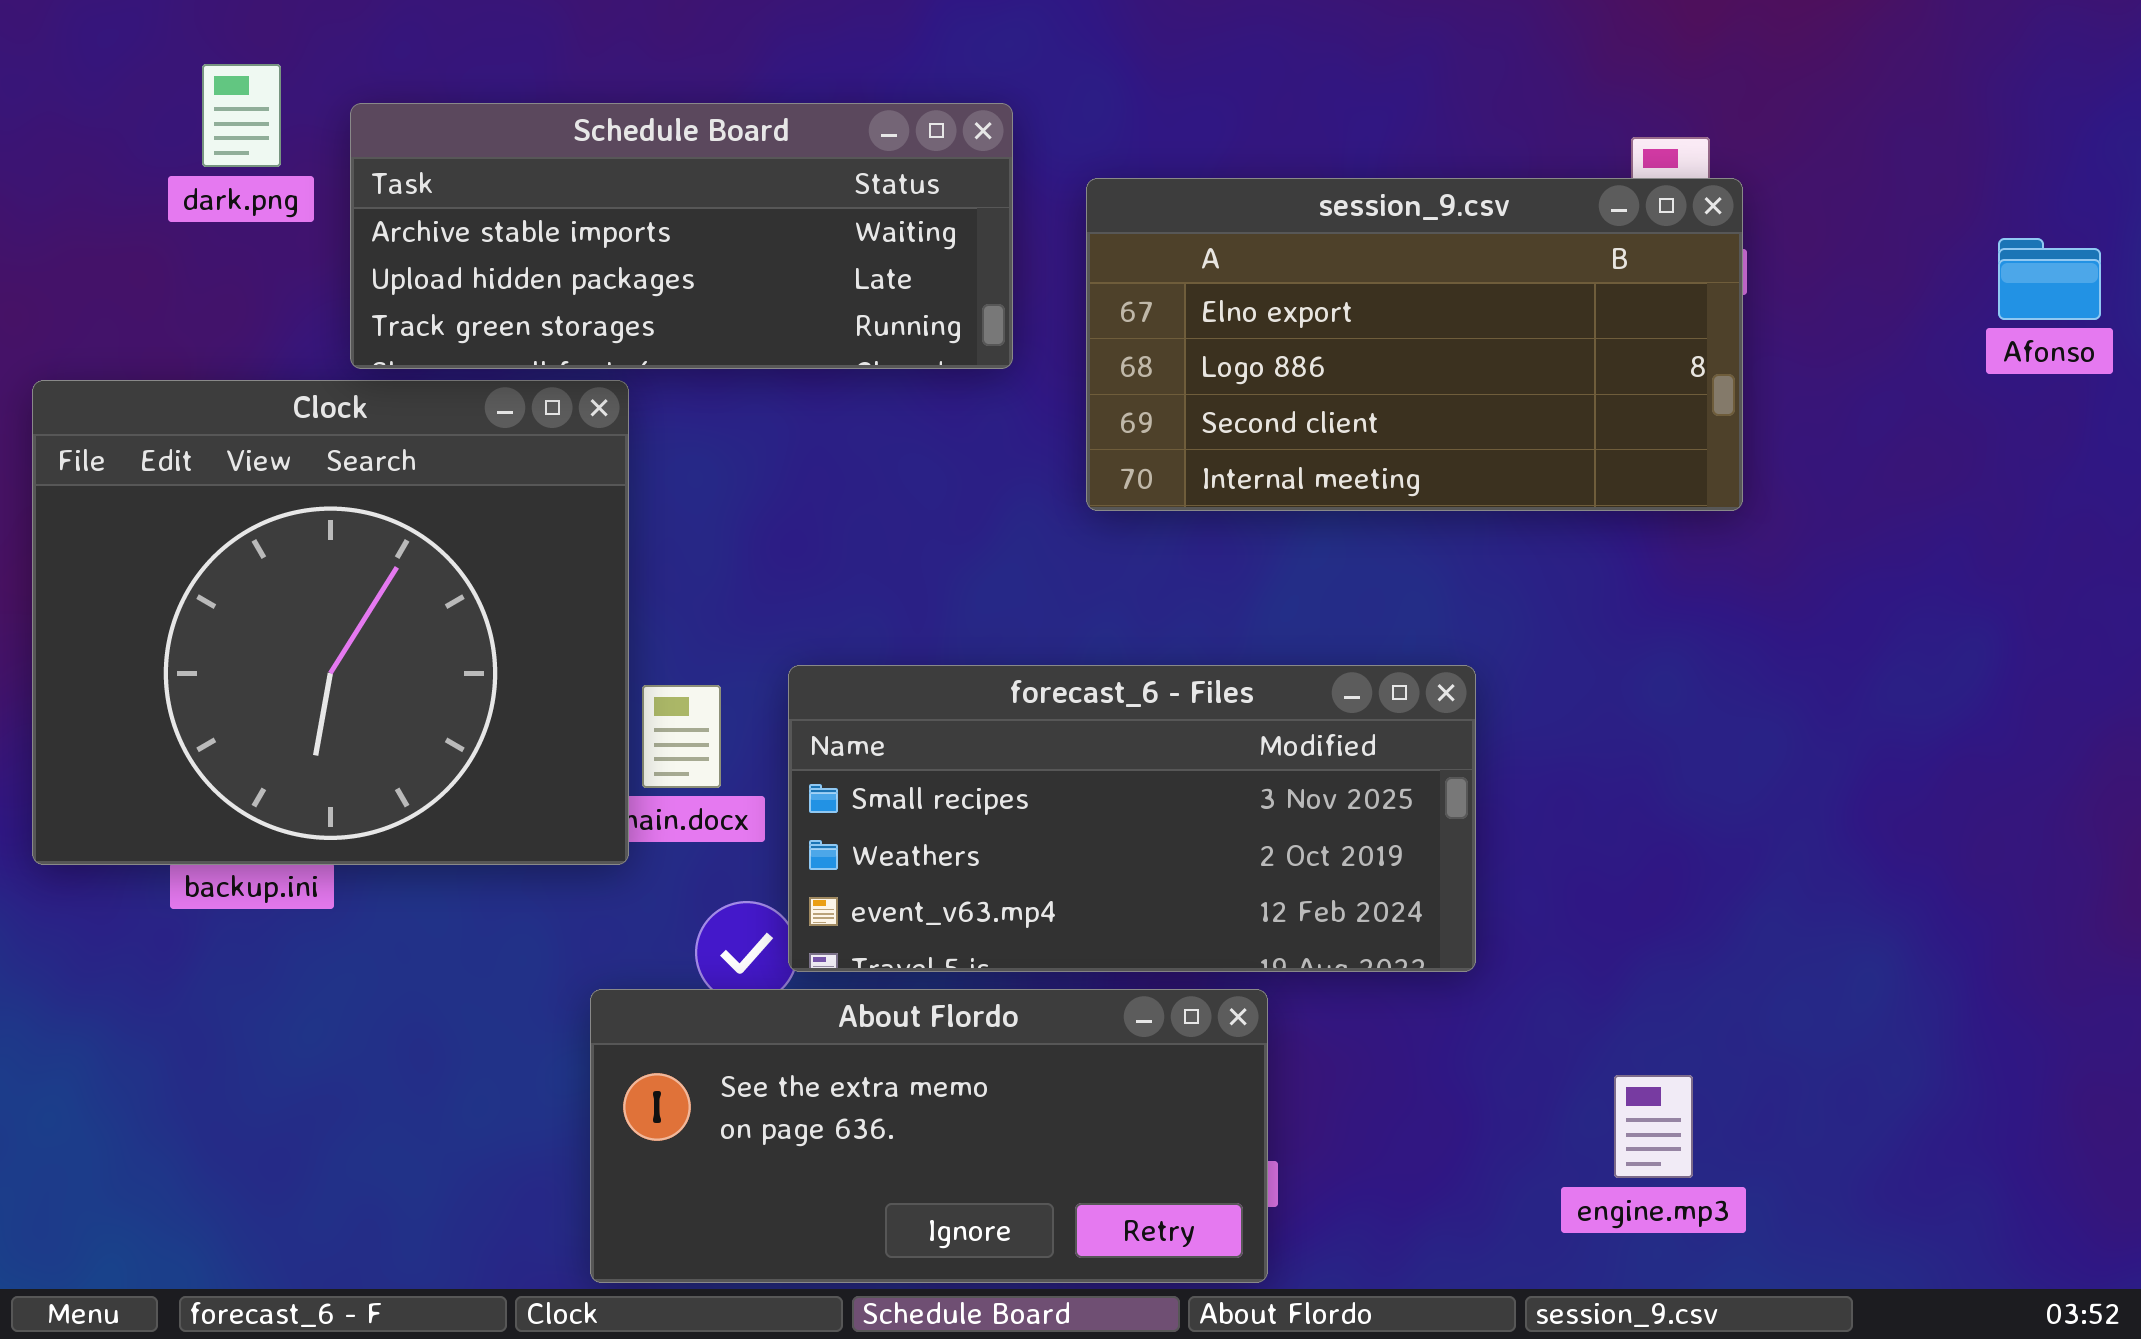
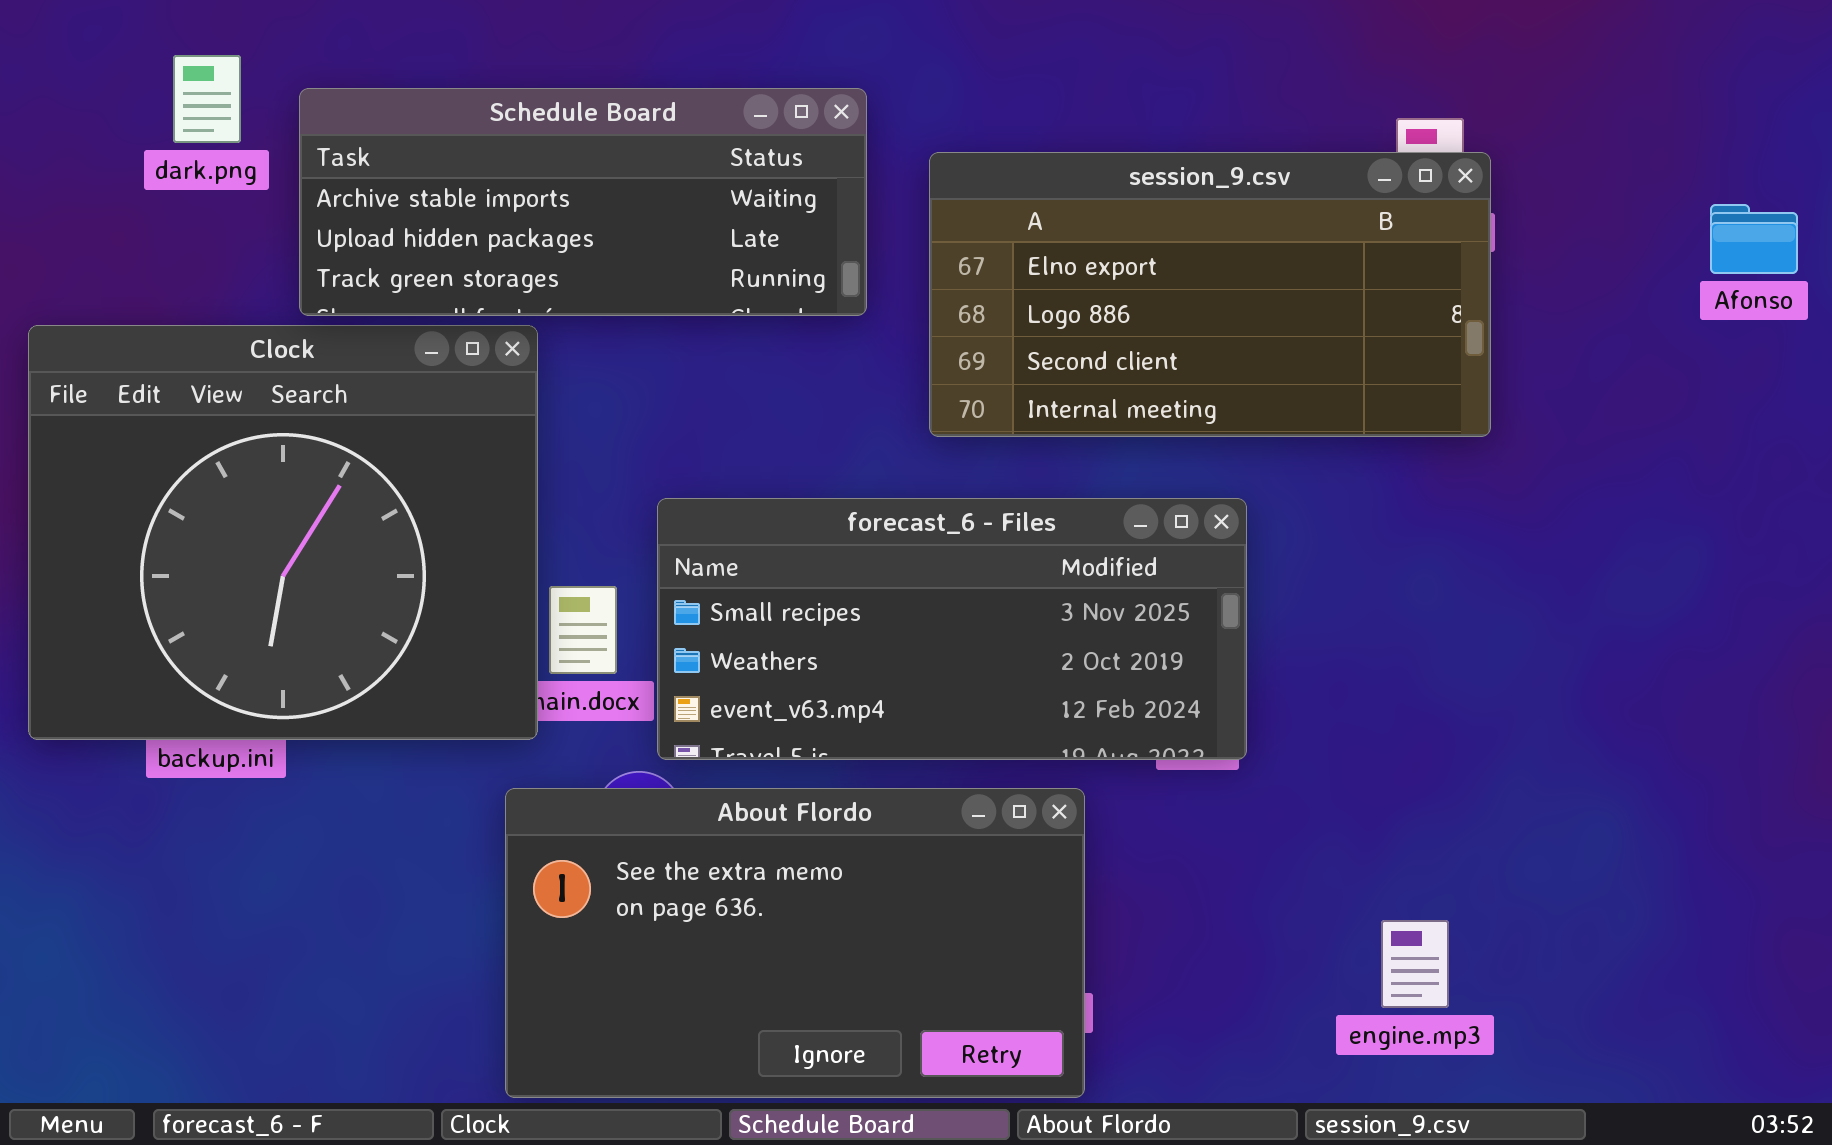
forecast_6 - Files: [788,665,1476,972] -> [657,498,1247,760], moved
About Flordo: [590,989,1268,1283] -> [505,788,1085,1098], resized

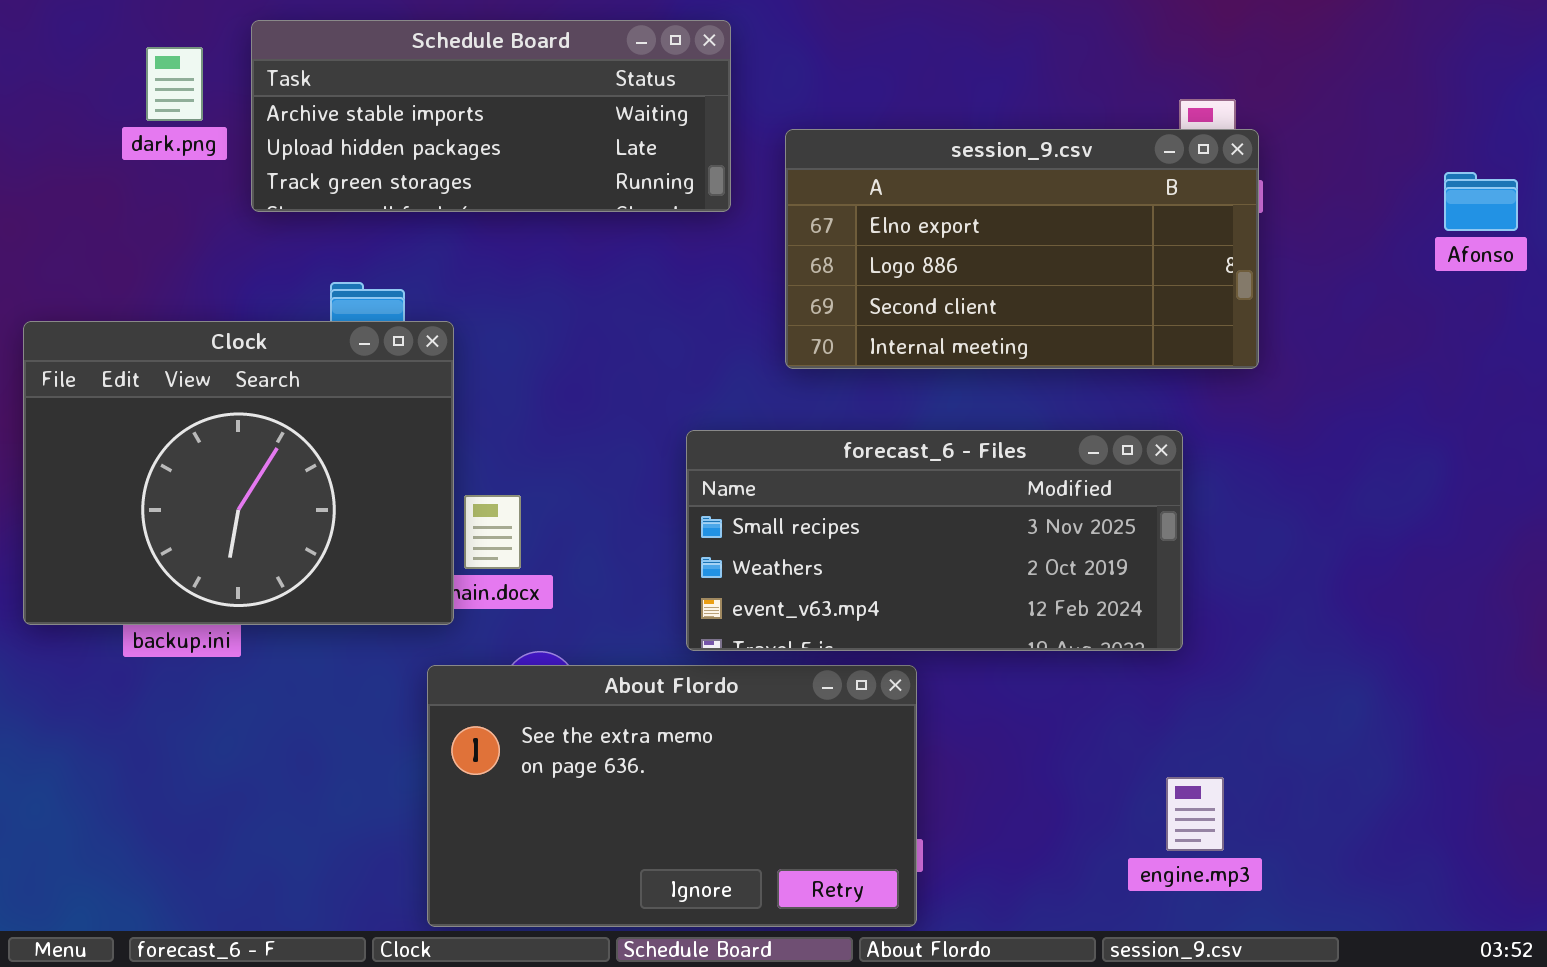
Schedule Board: [299,88,867,316] -> [251,20,731,212], moved
Clock: [28,325,538,740] -> [23,321,454,625], resized
forecast_6 - Files: [657,498,1247,760] -> [686,430,1183,651], moved

